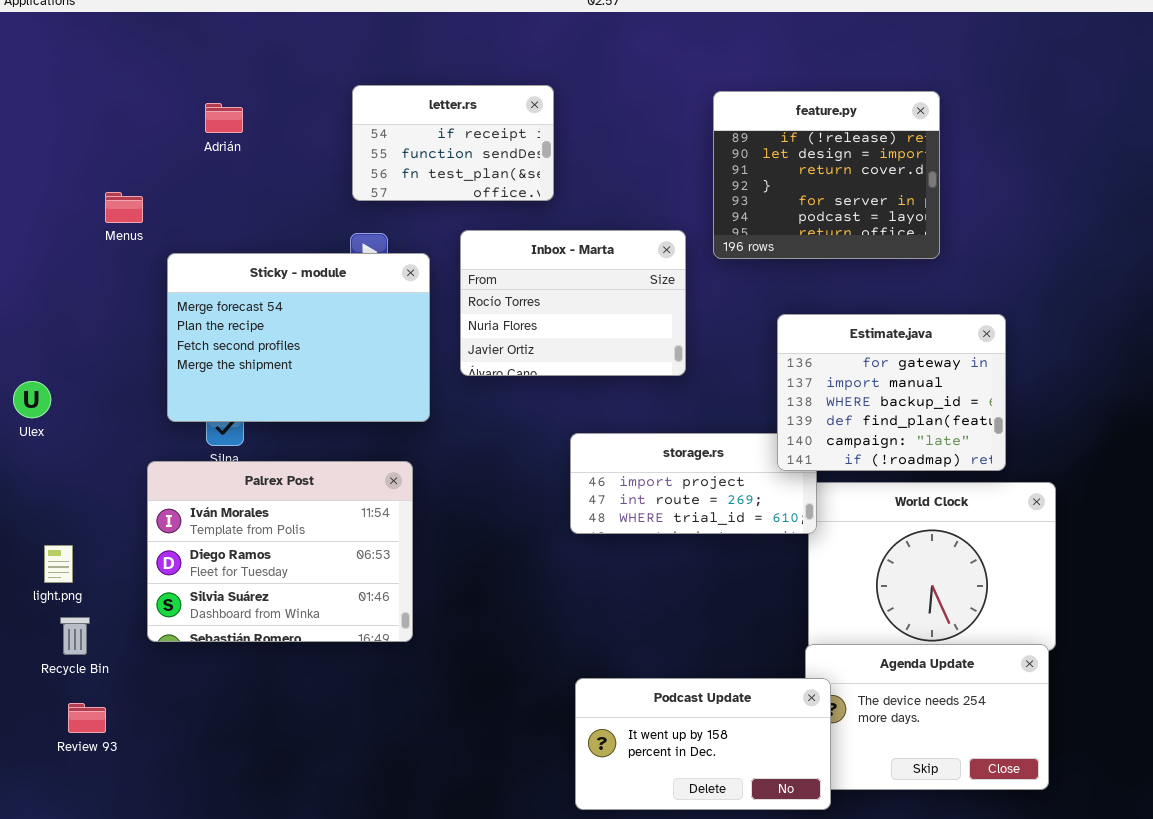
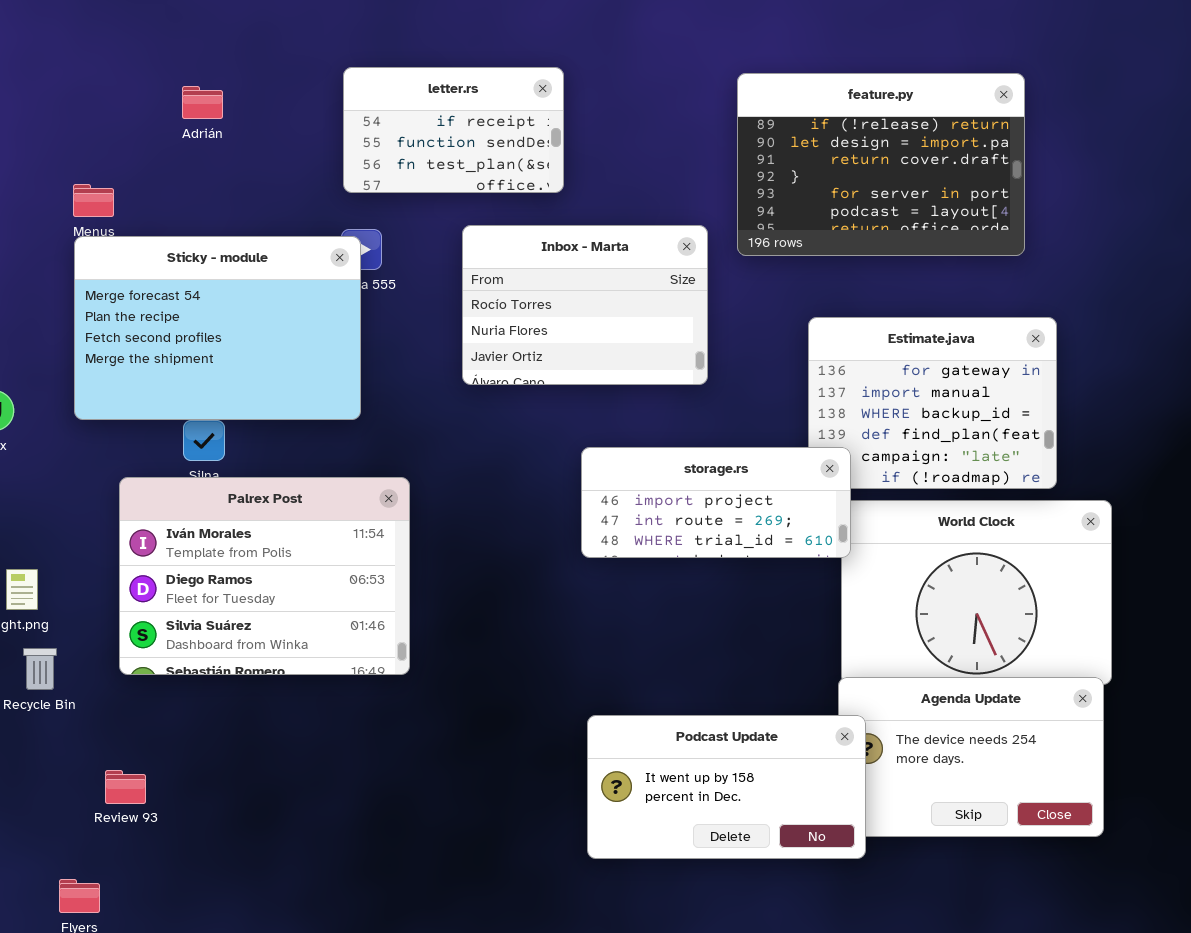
feature.py: [713,91,940,259] -> [737,73,1025,256], resized
Sticky - module: [167,253,430,422] -> [74,236,361,420], moved
storage.rs: [570,433,817,534] -> [581,447,851,558], raised
Review 93: [68,703,106,733] -> [105,770,146,804], moved

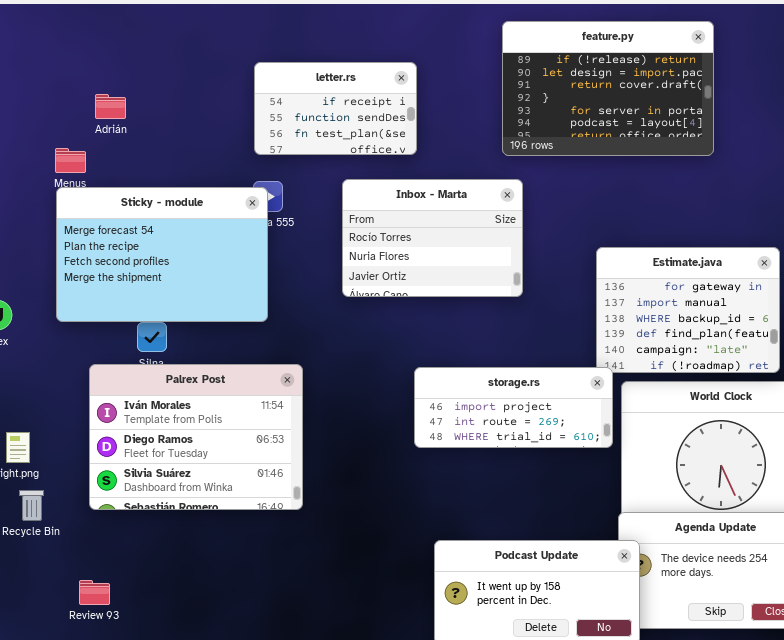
feature.py: [737,73,1025,256] -> [502,21,714,156], moved
Adrián: [182,86,223,119] -> [95,94,126,119], moved
storage.rs: [581,447,851,558] -> [414,367,613,448], moved

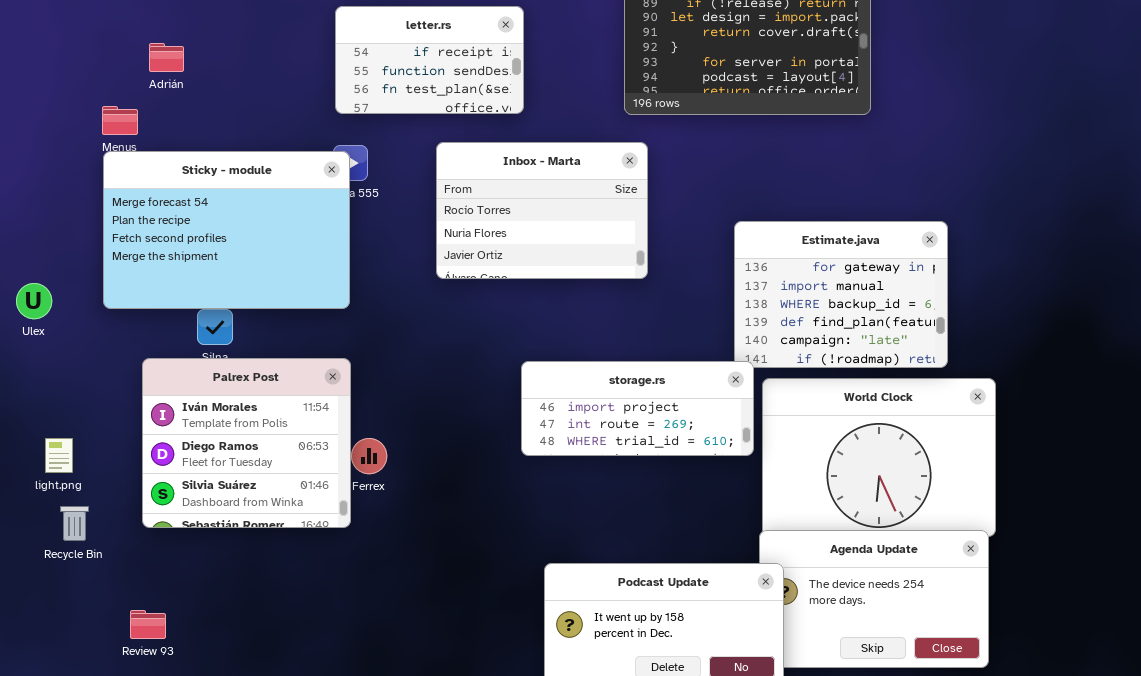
Palrex Post: [89,364,303,510] -> [142,358,351,528], resized

